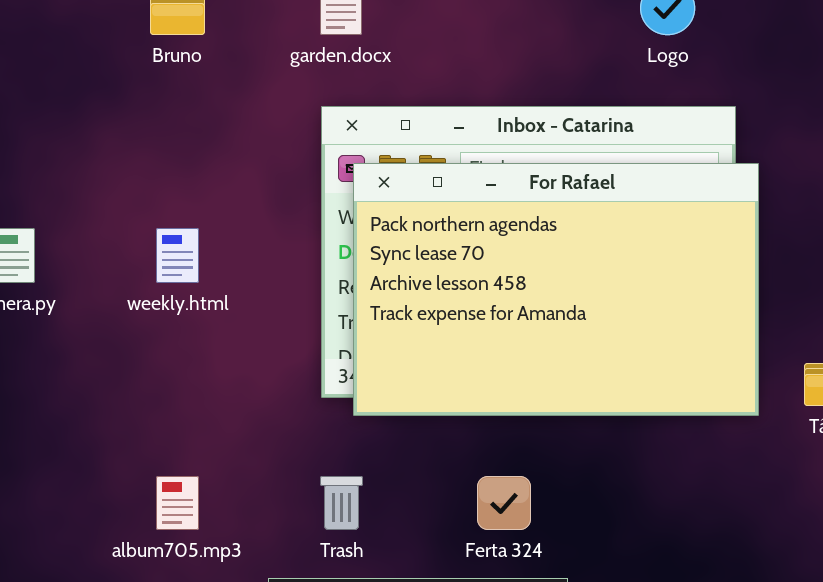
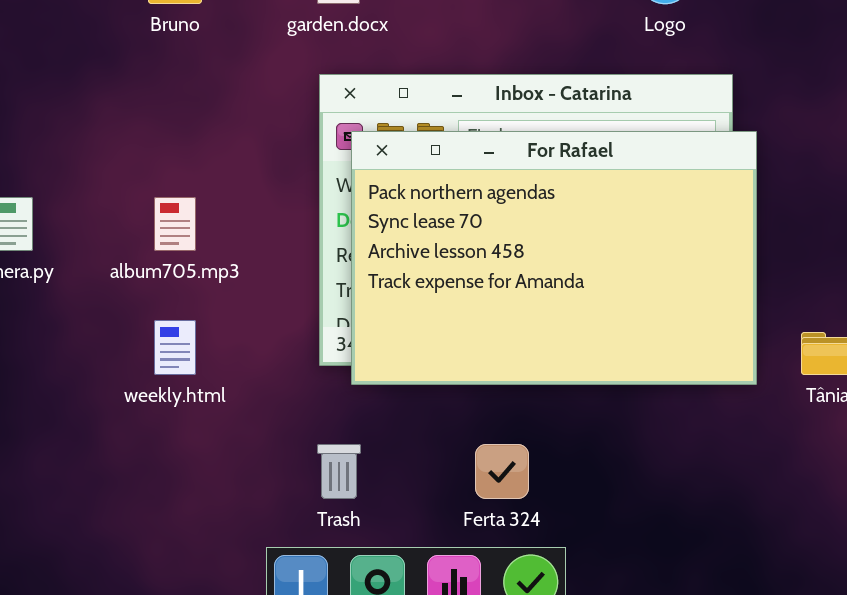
weekly.html: [156,228,199,283] -> [154,320,196,375], moved
album705.mp3: [156,476,199,530] -> [154,197,196,251], moved

